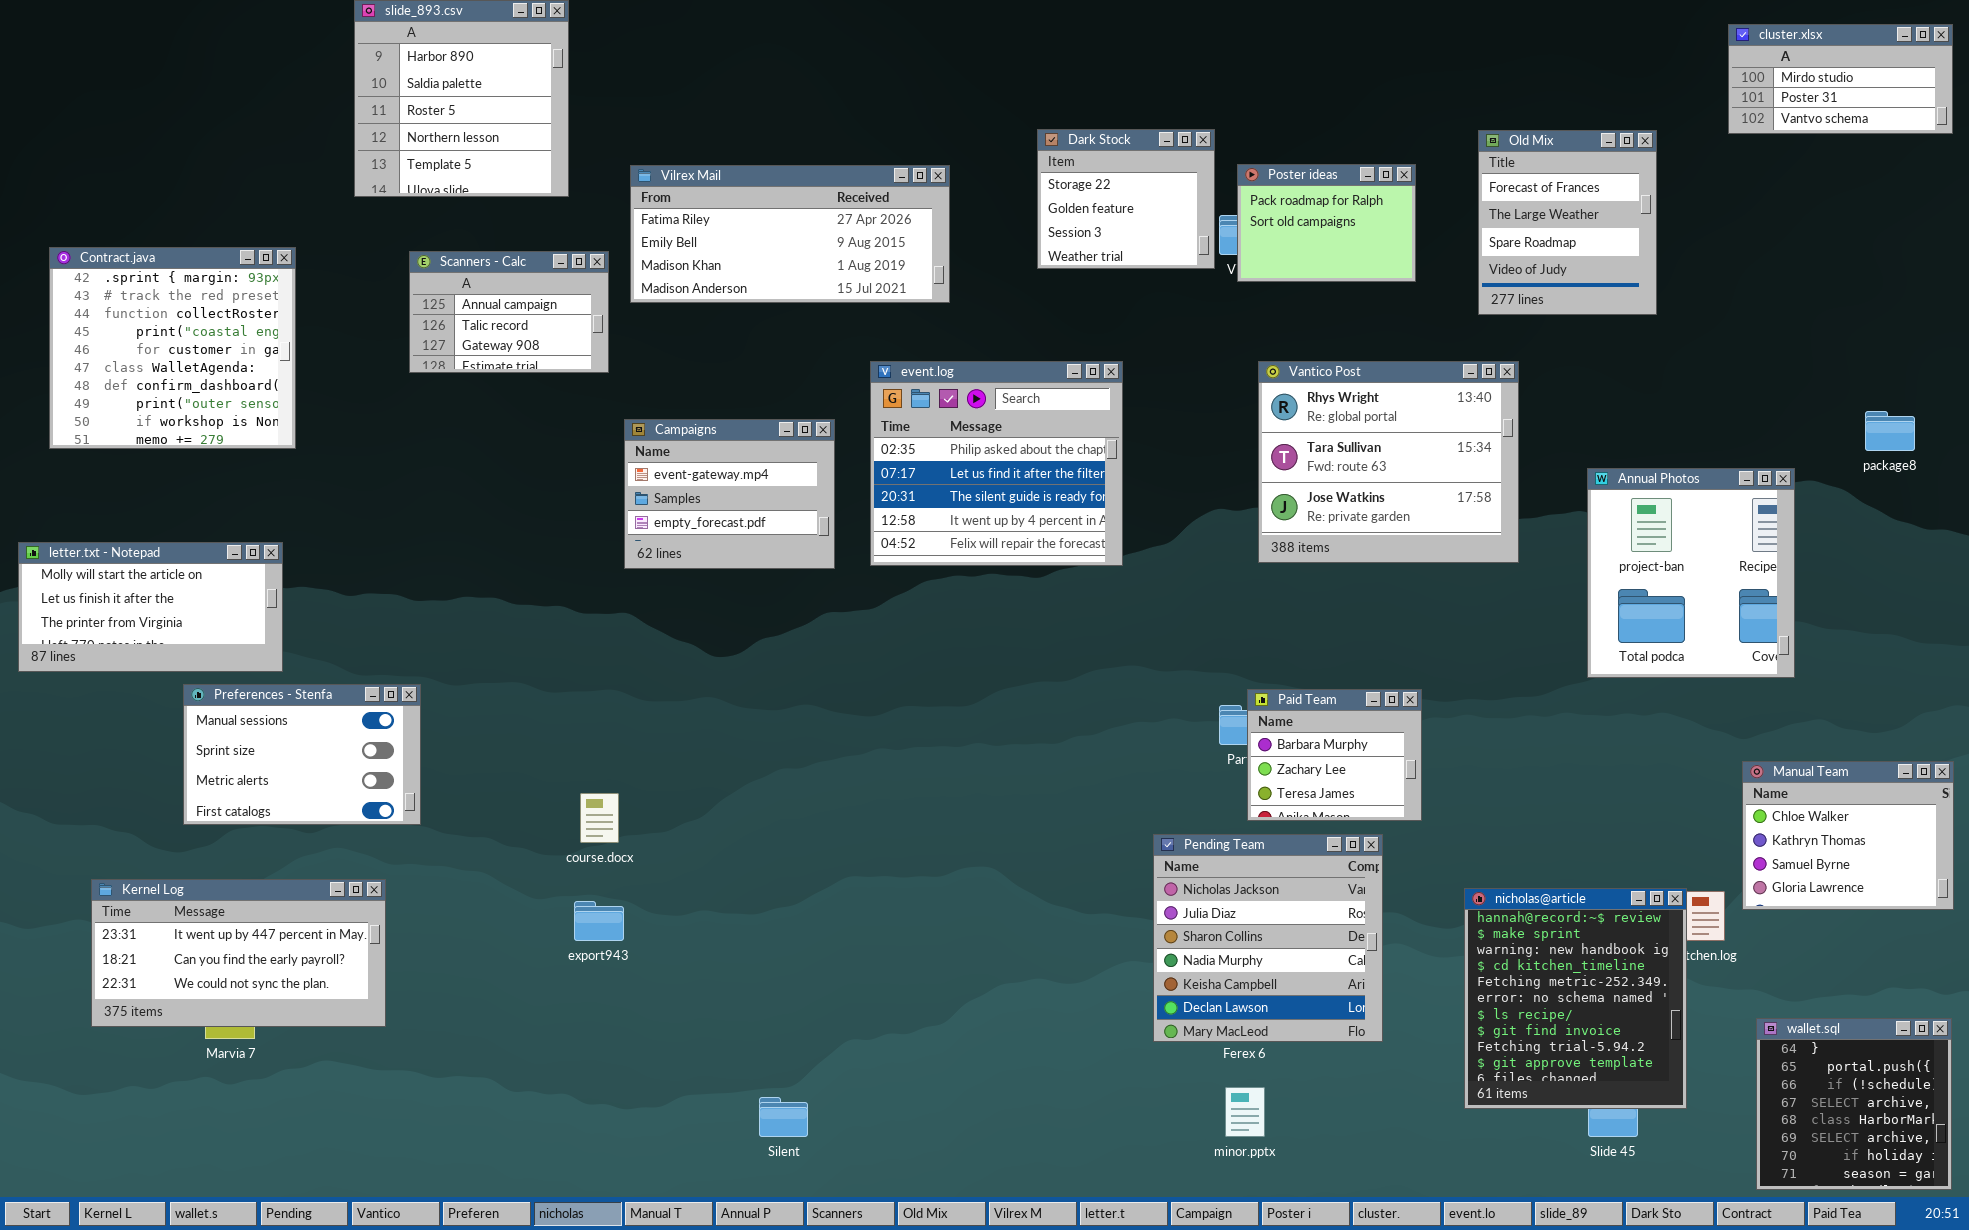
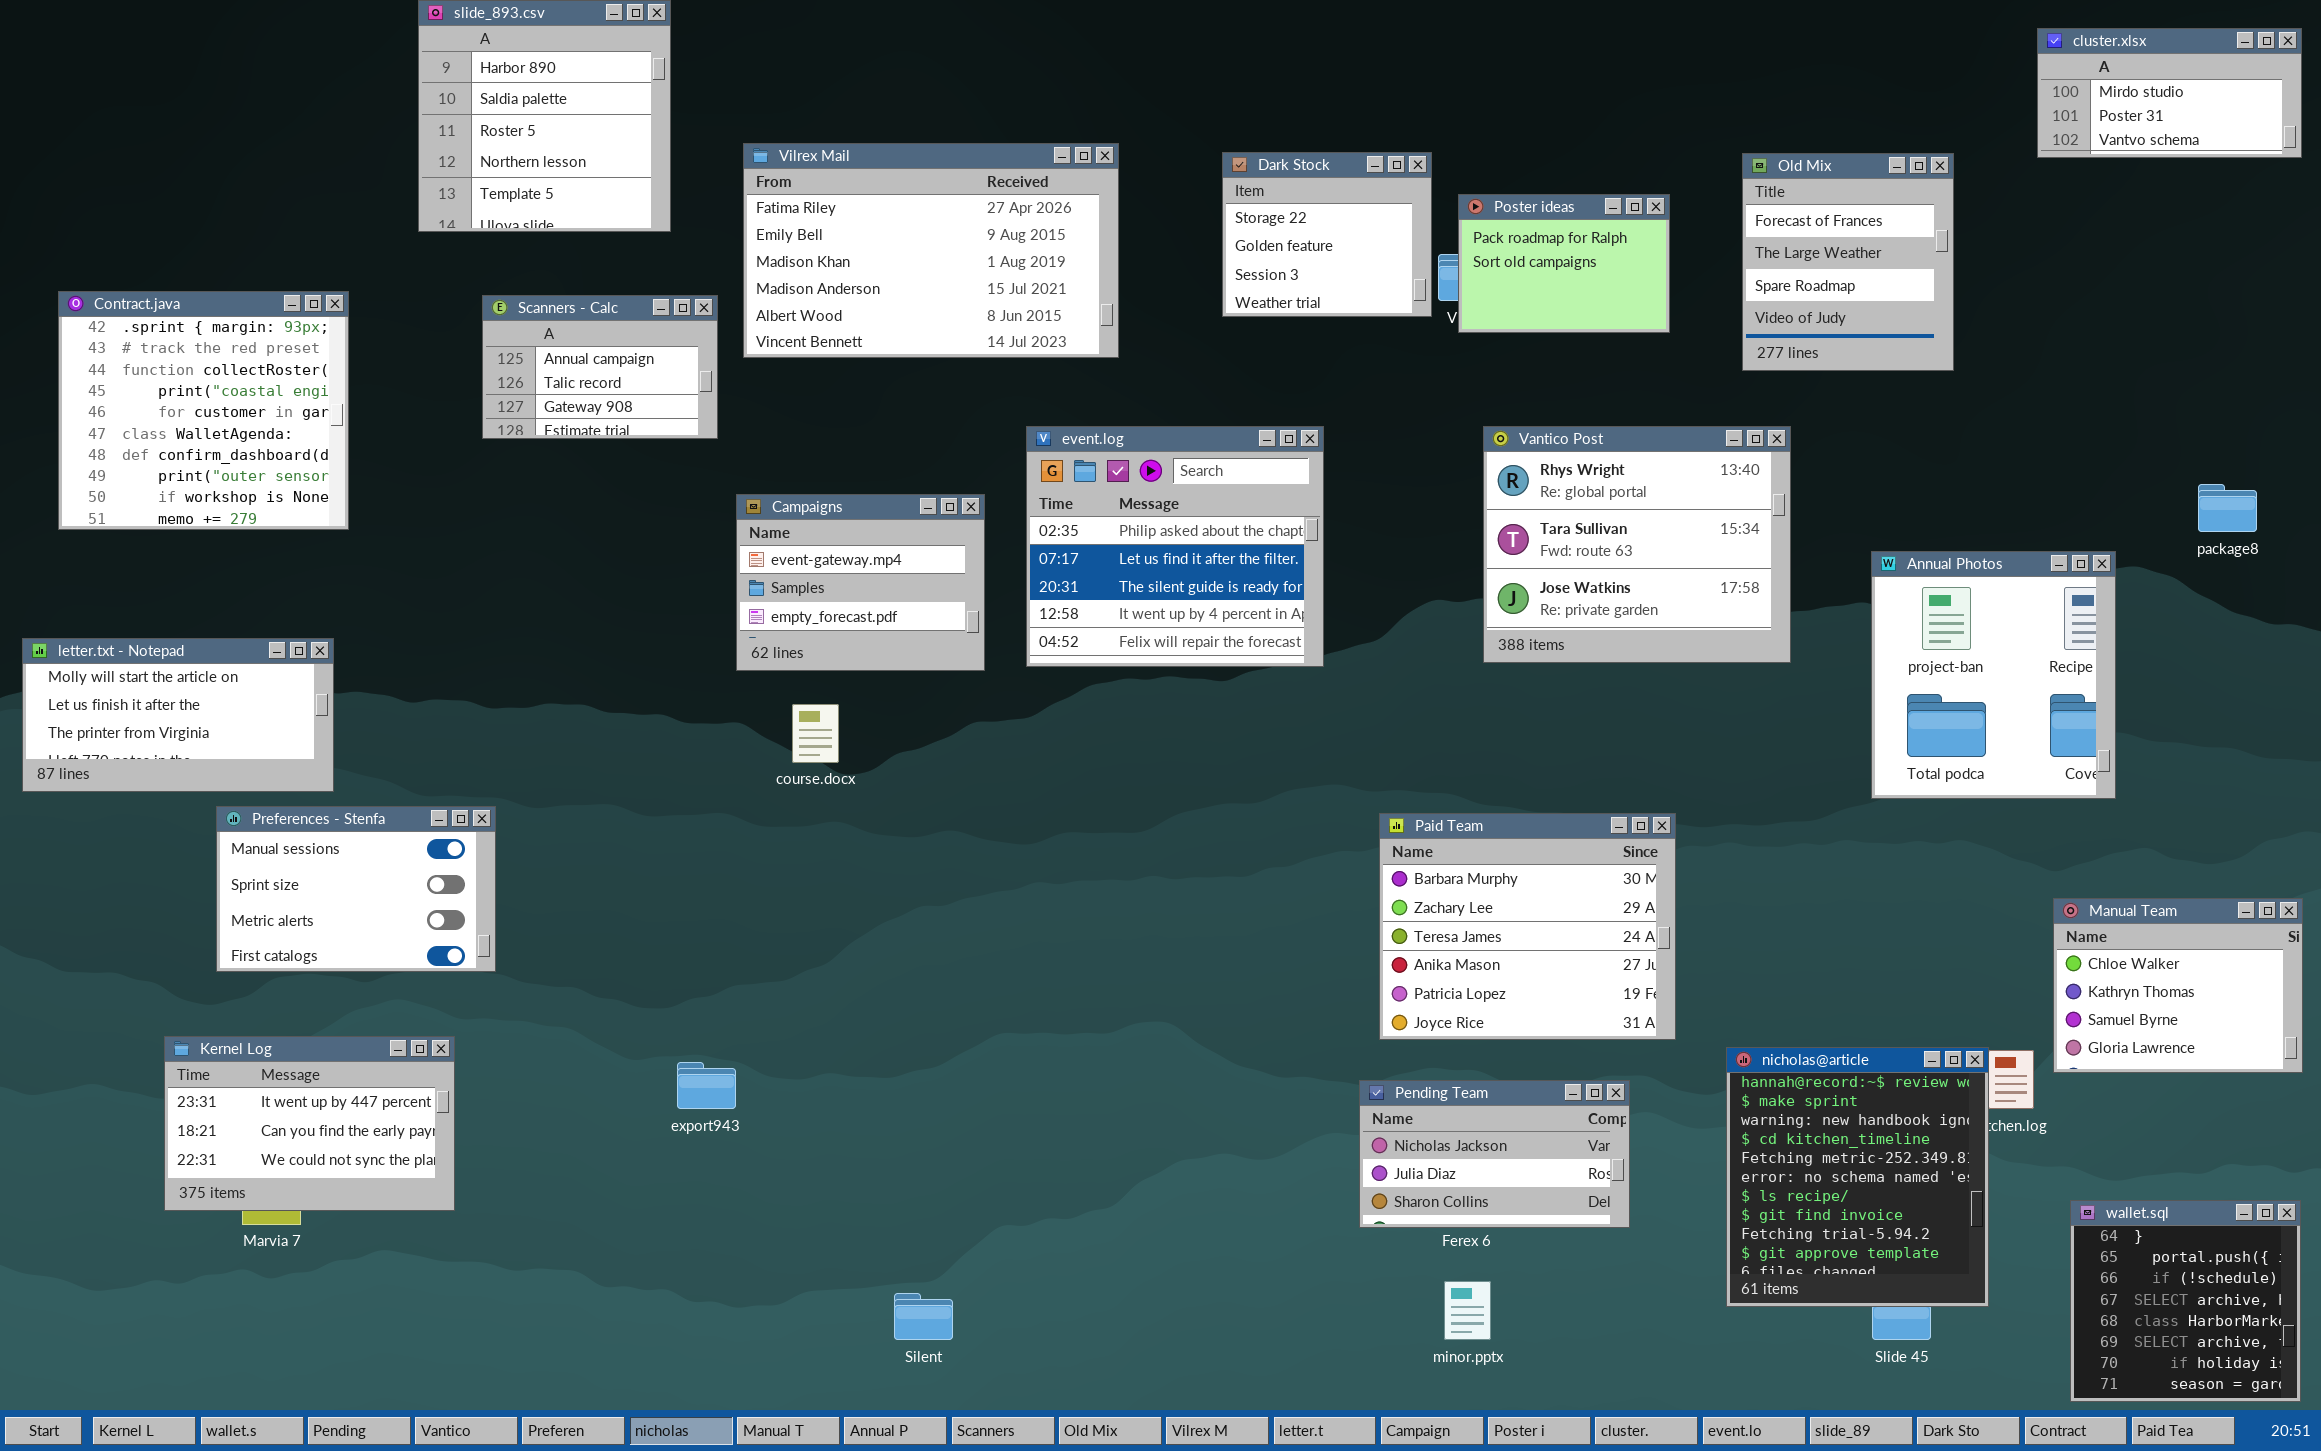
Vilrex Mail: [630,165,950,303] -> [743,143,1119,358], resized
Paid Team: [1247,689,1422,821] -> [1379,813,1676,1040], resized
course.docx: [580,793,619,843] -> [792,704,839,763], moved
Pending Team: [1153,834,1383,1042] -> [1359,1080,1630,1228], resized
Kernel Log: [91,879,386,1027] -> [164,1036,455,1211], resized

